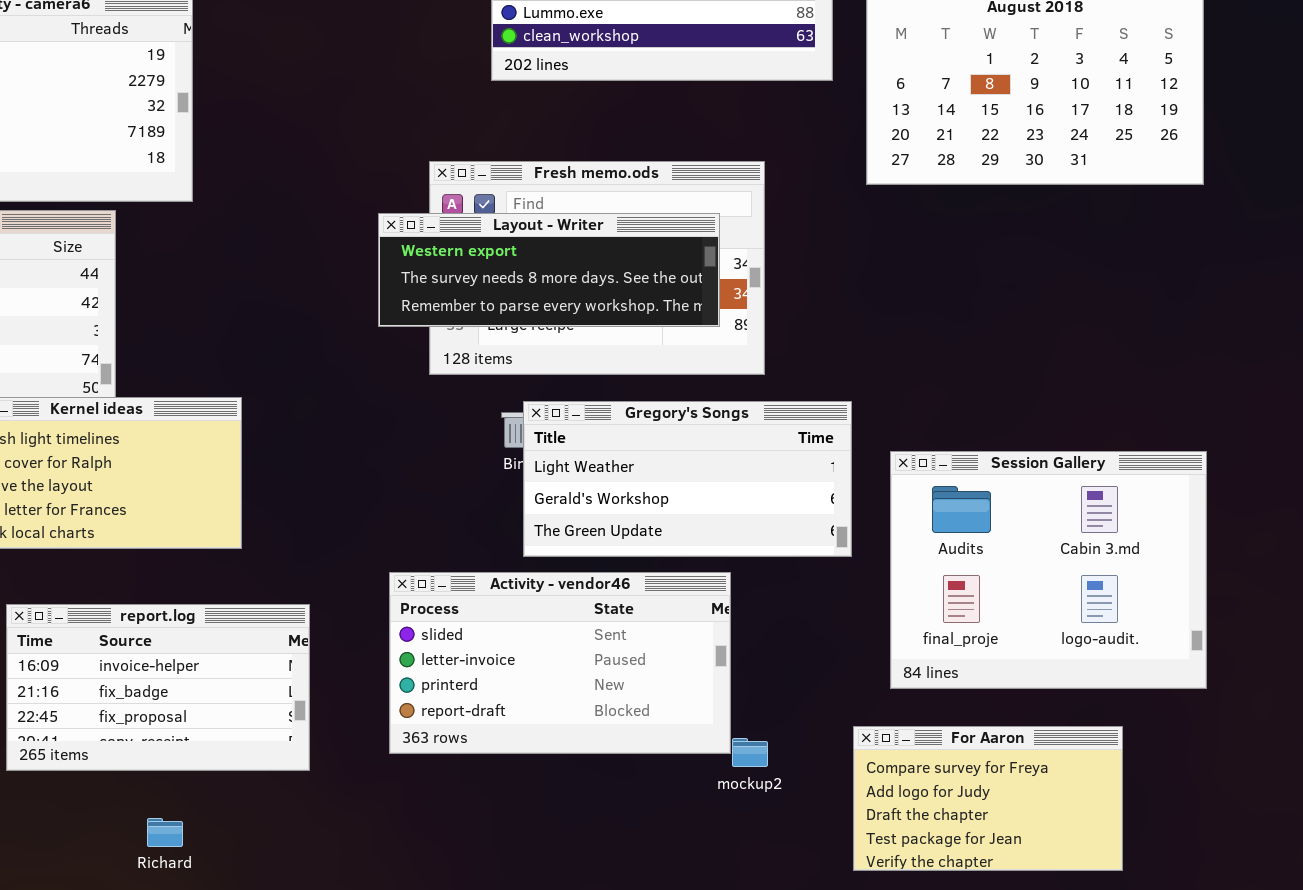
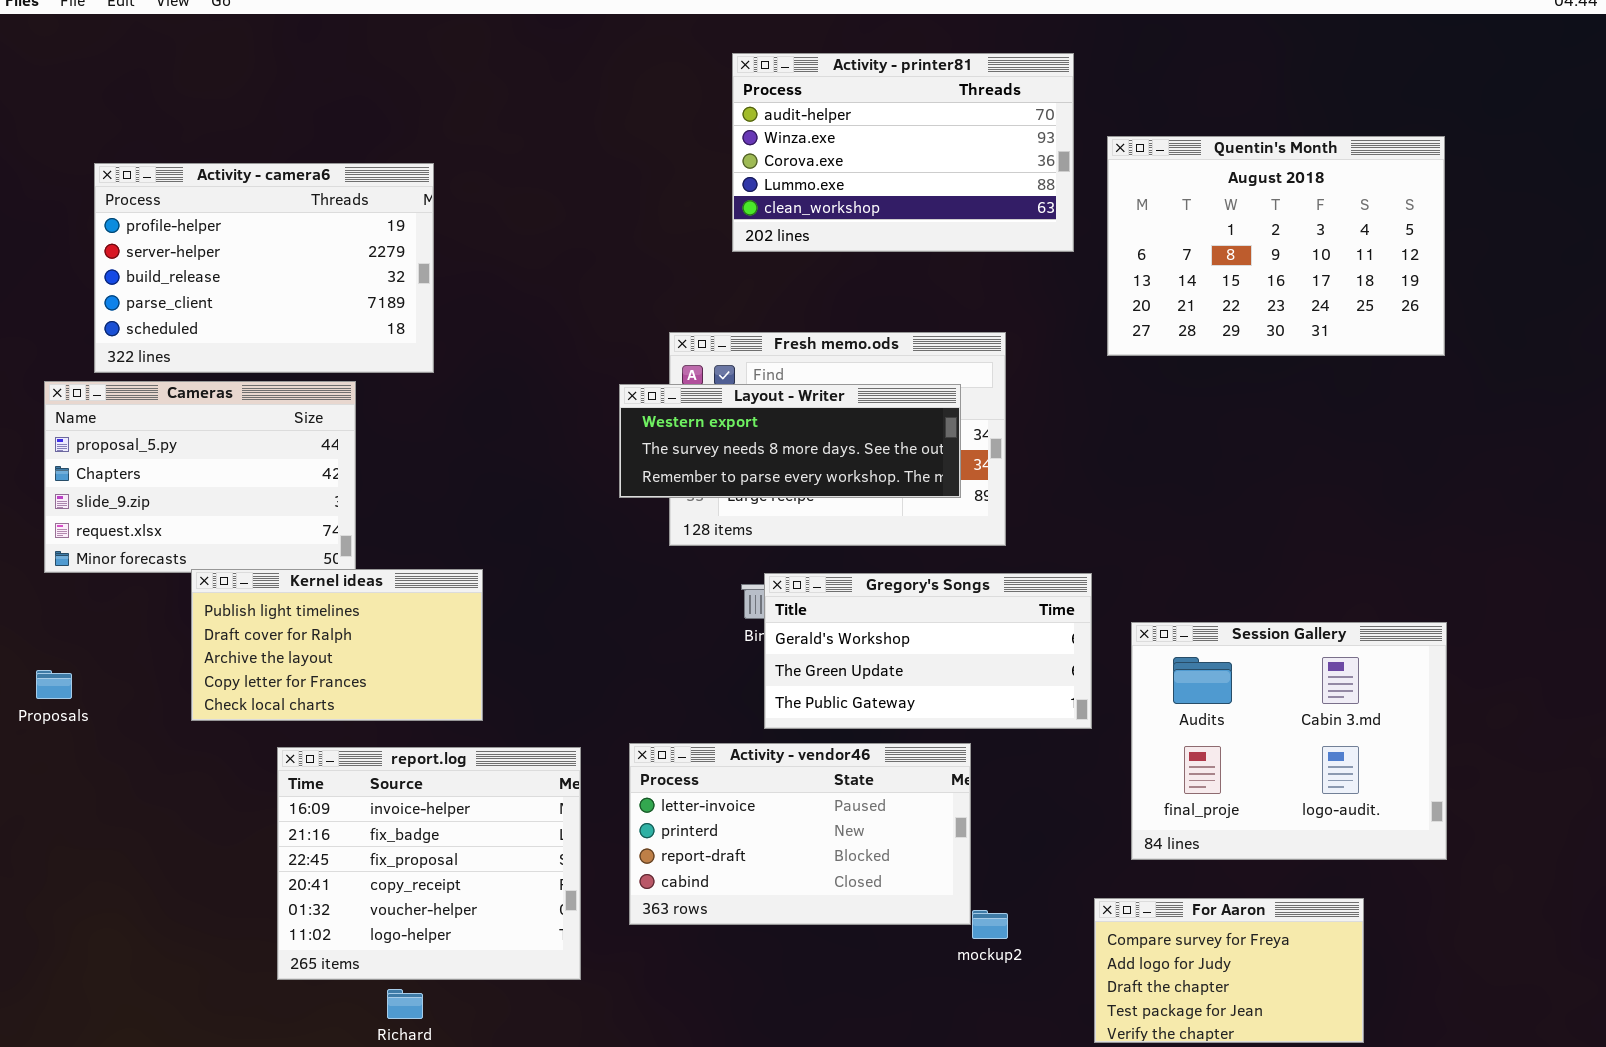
Gregory's Songs: [523,401,852,557] -> [764,573,1092,729], scrolled down 1 row
Activity - vendor46: [389,572,731,754] -> [629,743,971,925], scrolled down 1 row
report.log: [6,604,310,771] -> [277,747,581,980], moved, resized

